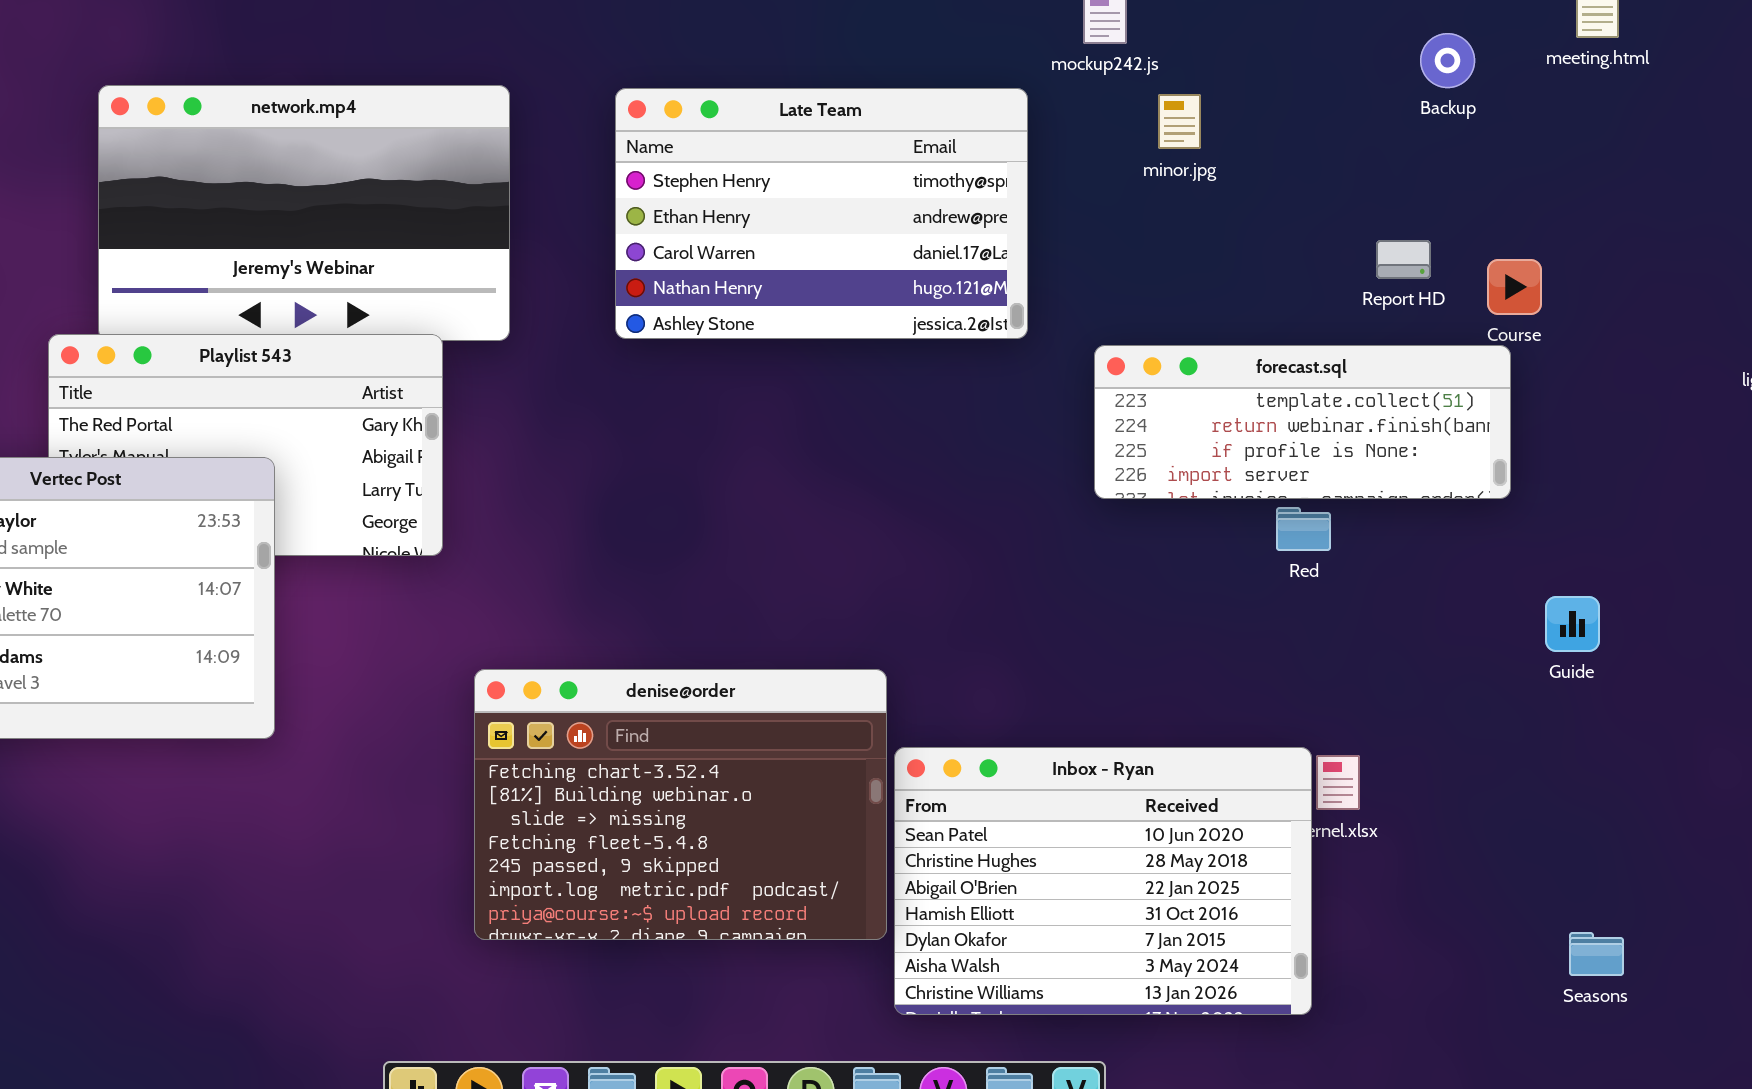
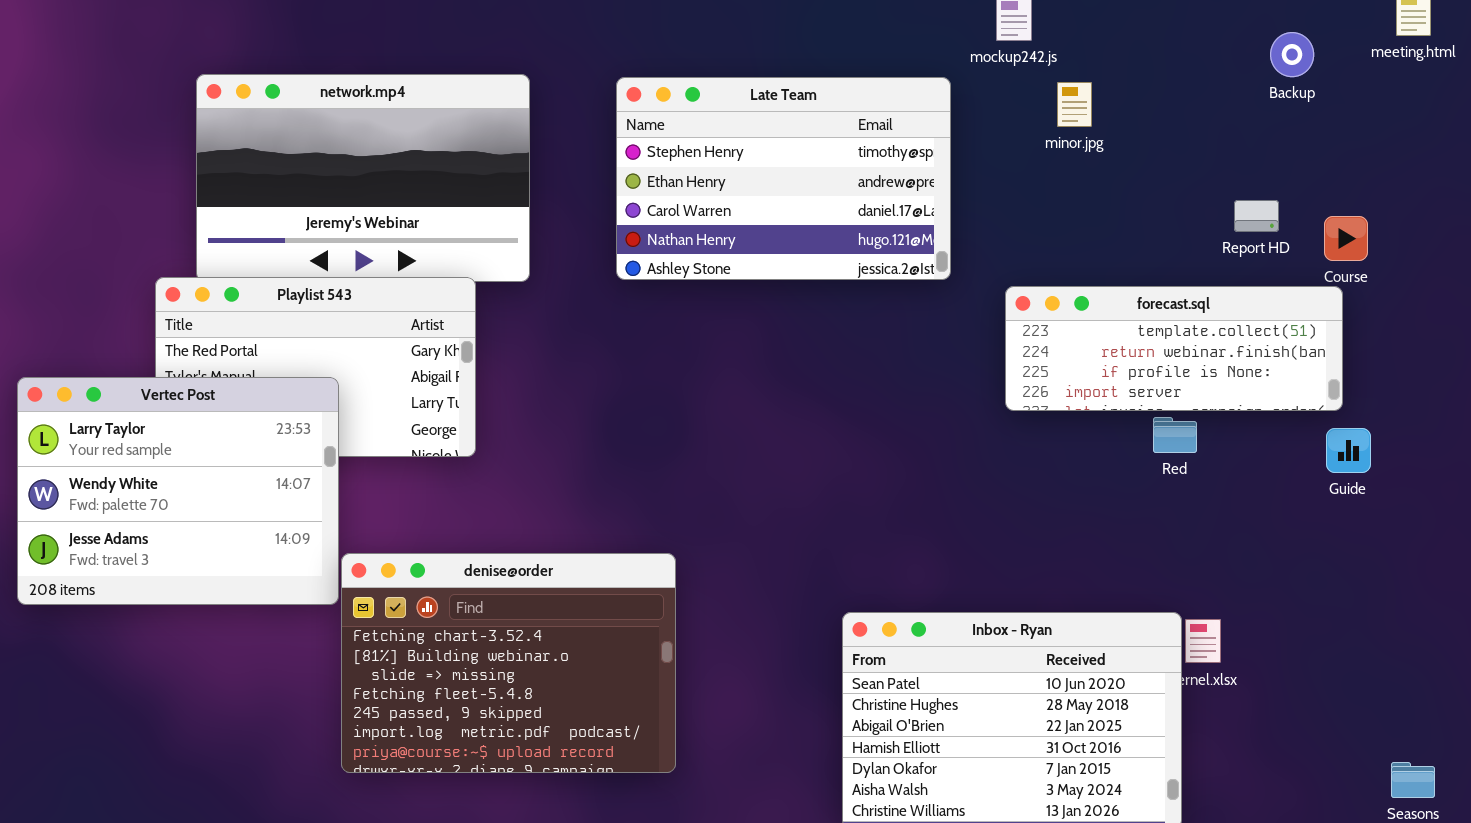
Guide: [1545,596,1600,652] -> [1326,428,1371,473], moved
denise@order: [474,669,887,940] -> [341,553,676,773], moved

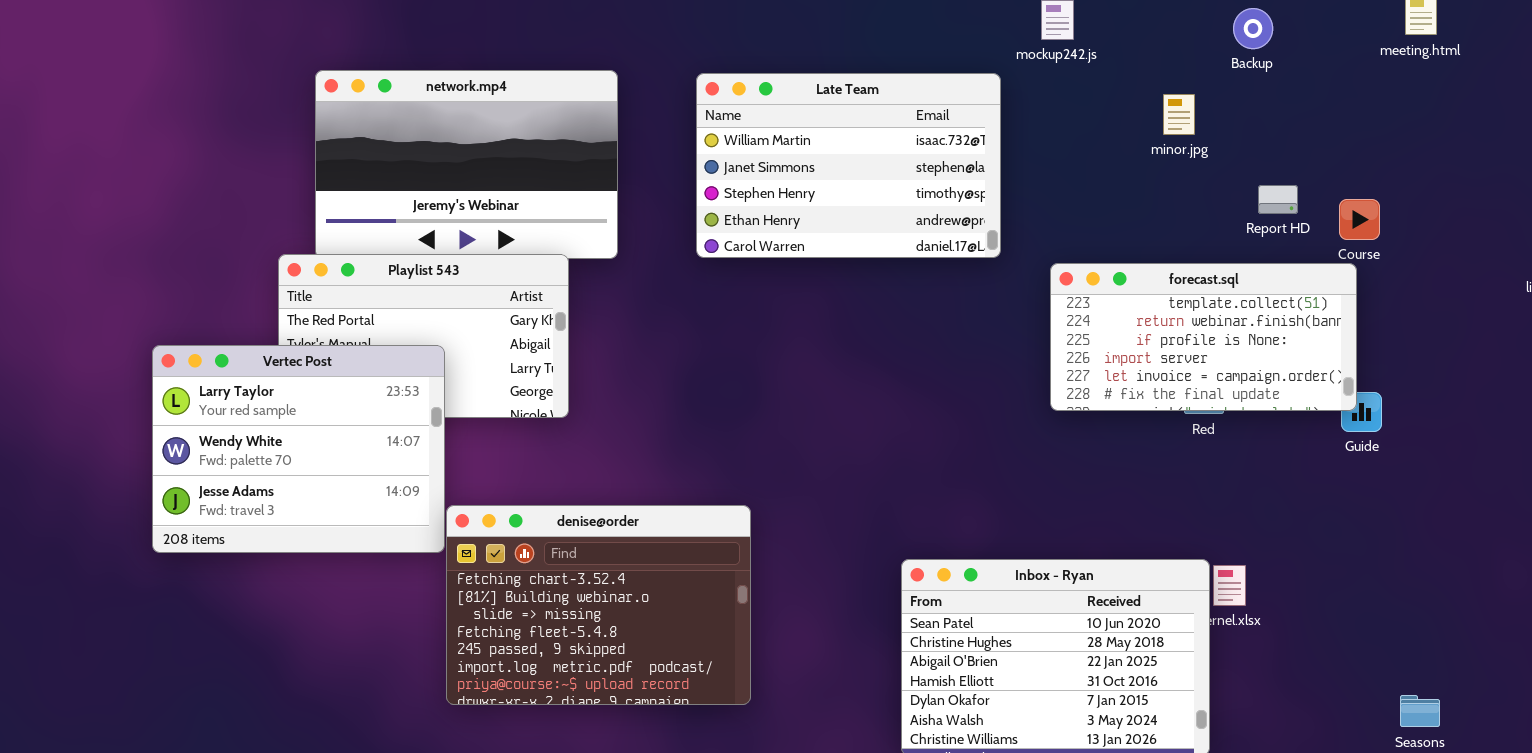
Backup: [1270,32,1314,77] -> [1233,8,1273,49], moved
Late Team: [616,77,951,280] -> [696,73,1001,258], scrolled up 2 rows
minor.jpg: [1057,82,1092,127] -> [1163,94,1195,135], moved
forecast.sql: [1005,286,1343,411] -> [1050,263,1357,411], resized

